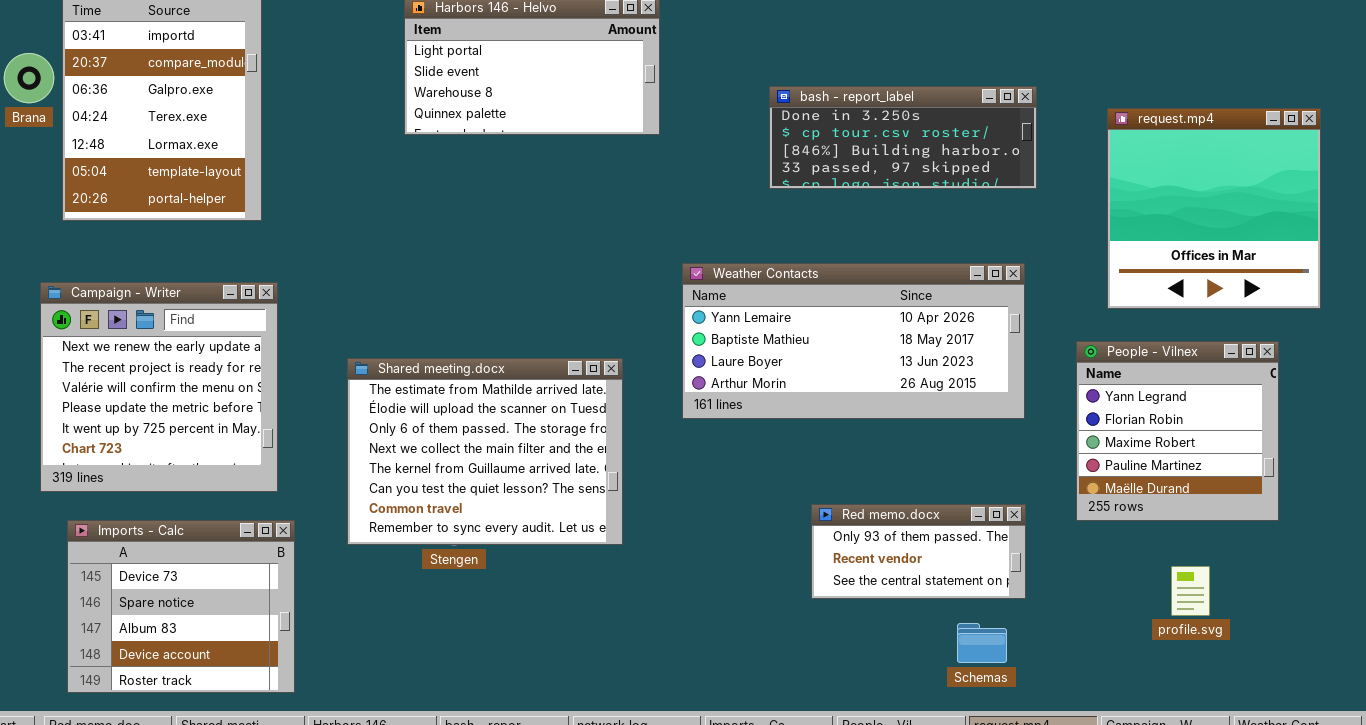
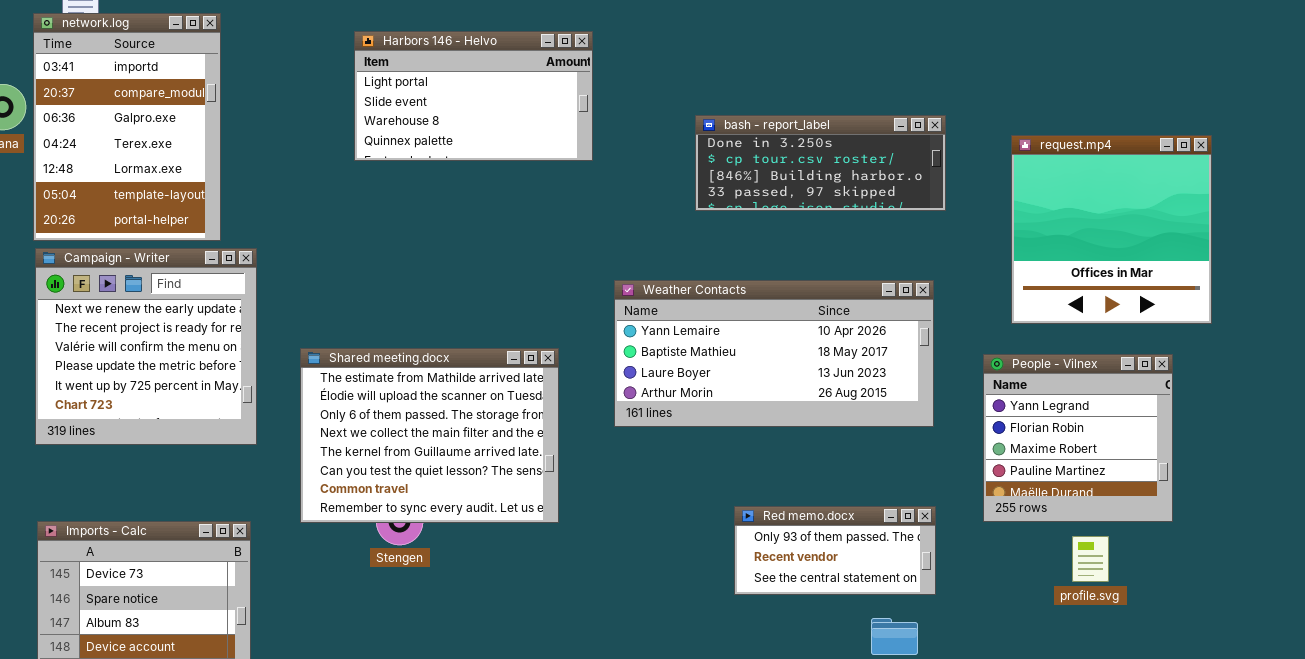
Campaign - Writer: [40,282,278,492] -> [35,248,257,445], moved
Shared meeting.docx: [347,358,623,545] -> [300,348,559,523], moved
profile.svg: [1171,566,1210,616] -> [1072,536,1109,582], moved

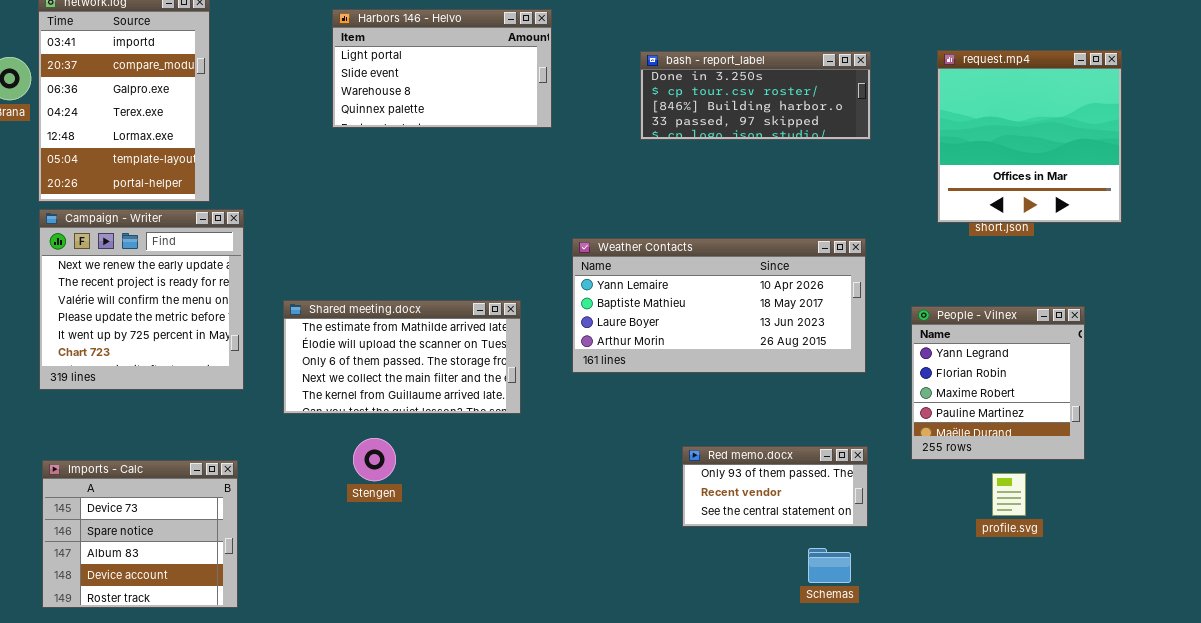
bash - report_label: [695,115,946,211] -> [640,51,871,140], moved
request.mp4: [1011,135,1212,324] -> [937,50,1122,223], moved
Shared meeting.docx: [300,348,559,523] -> [283,300,521,414], resized

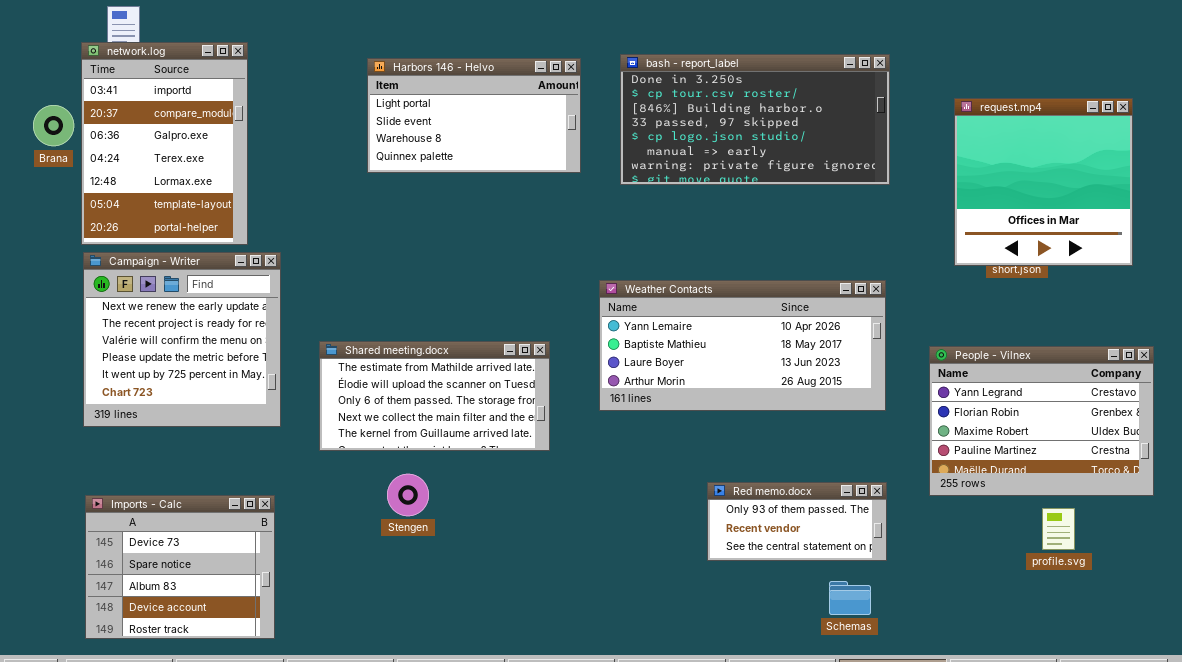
bash - report_label: [640,51,871,140] -> [620,54,890,185], resized
People - Vilnex: [911,306,1085,460] -> [929,346,1154,496], resized
profile.svg: [992,473,1026,516] -> [1042,508,1075,550], moved

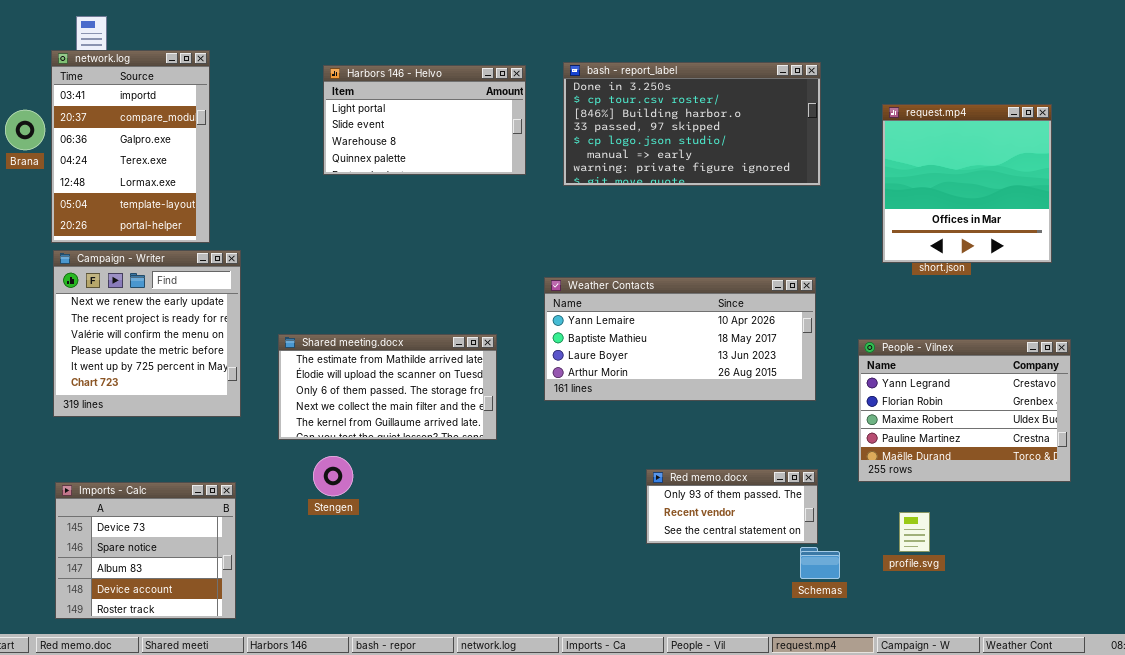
Stengen: [387,474,429,516] -> [313,456,353,496], moved
profile.svg: [1042,508,1075,550] -> [899,512,930,552], moved
Schemas: [829,581,871,615] -> [800,547,840,579], moved

